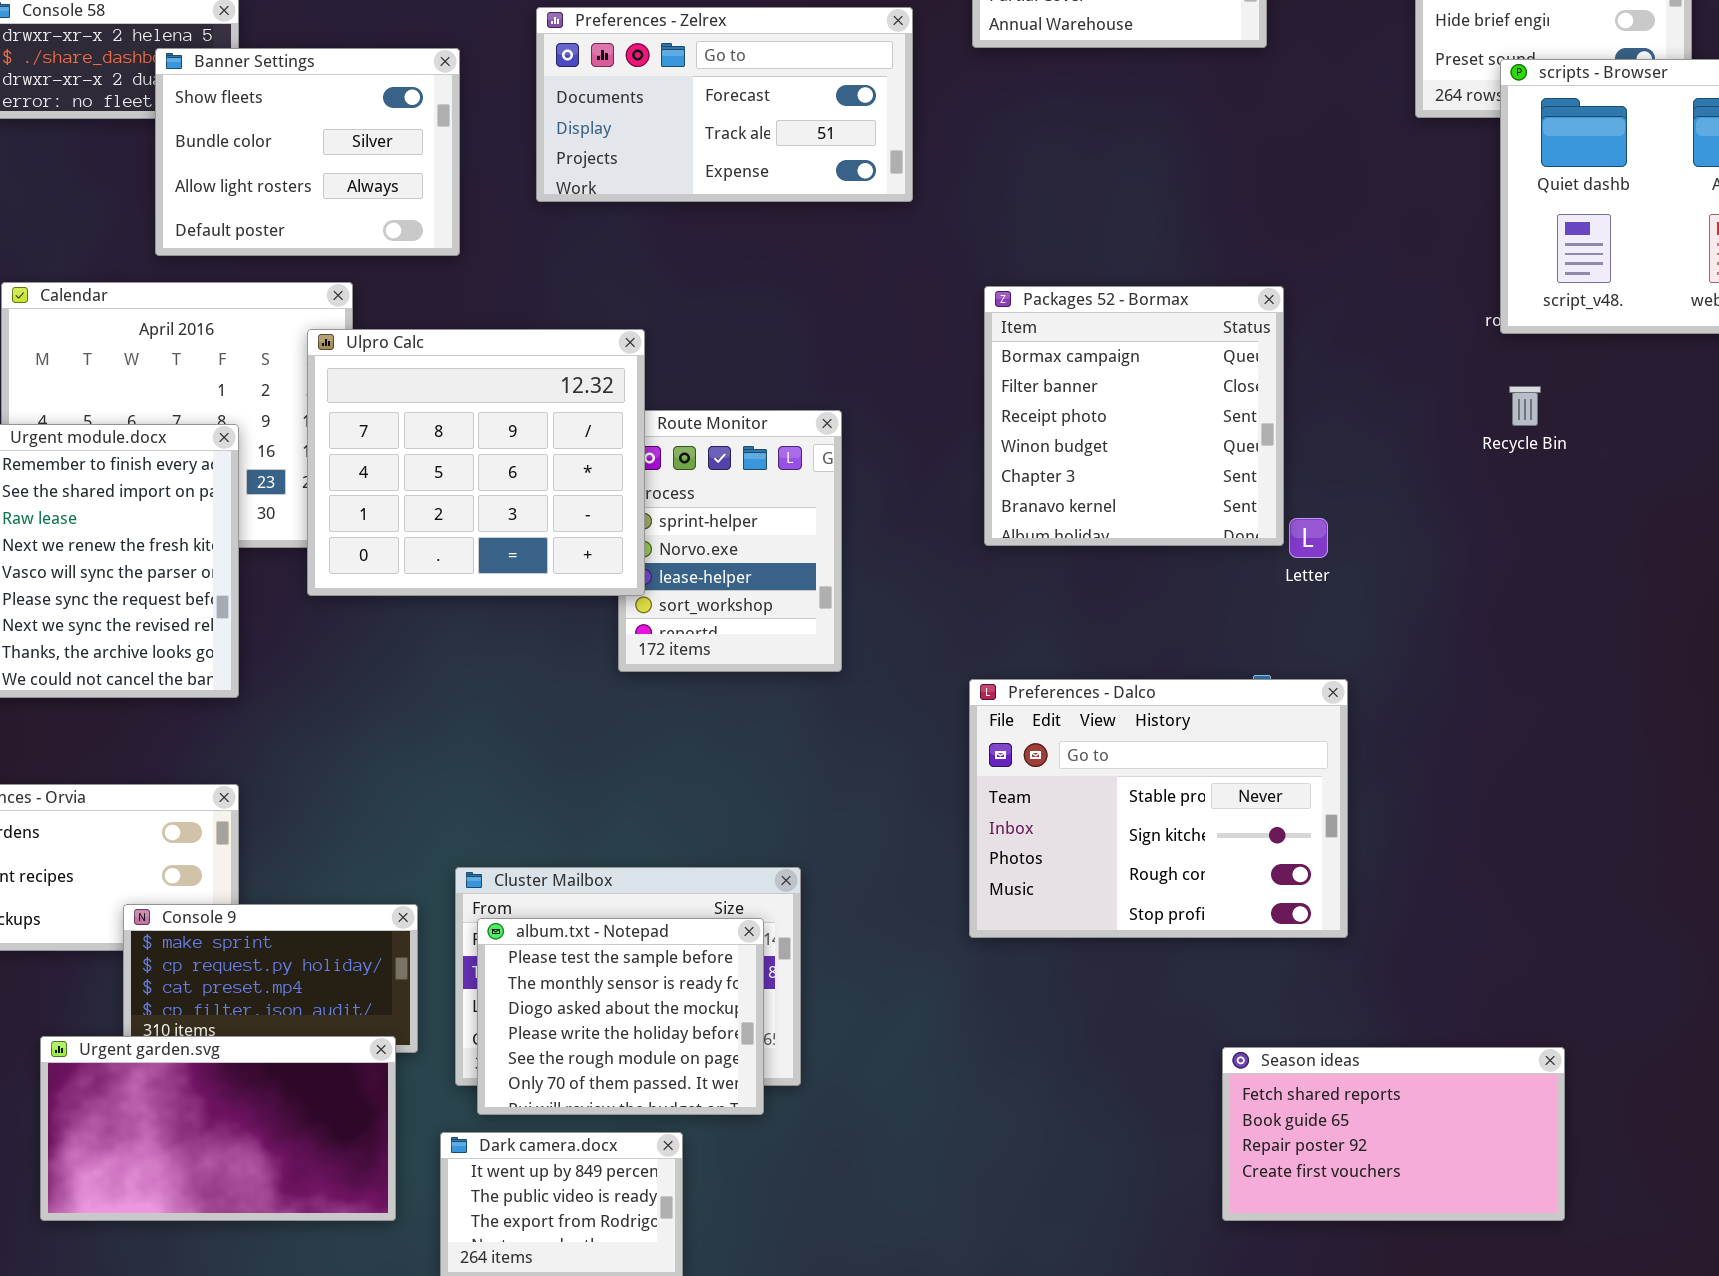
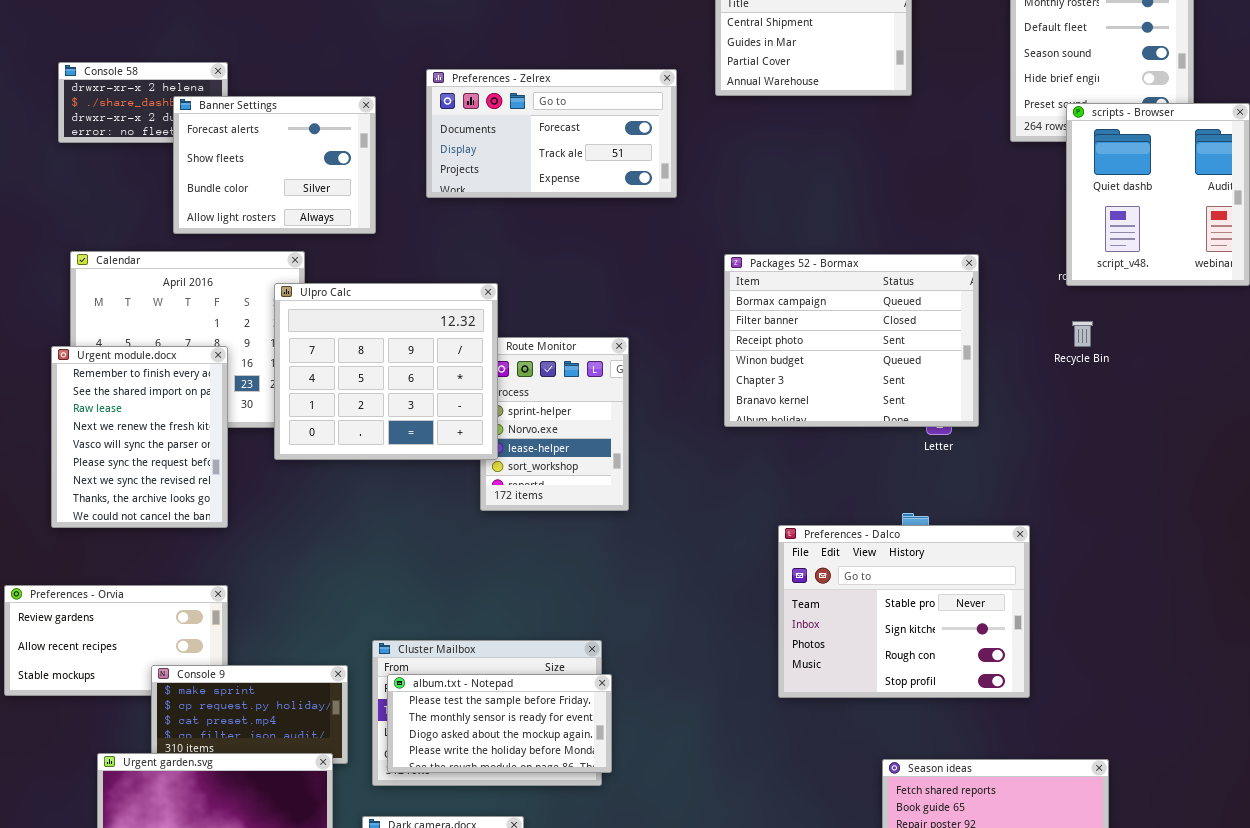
Banner Settings: [155,48,460,256] -> [173,96,376,234], scrolled up 1 row
Packages 52 - Bormax: [984,286,1284,546] -> [724,254,979,427], resized
Preferences - Dalco: [969,679,1348,938] -> [778,525,1030,698], moved
album.txt - Notepad: [477,918,764,1115] -> [387,674,612,773], resized

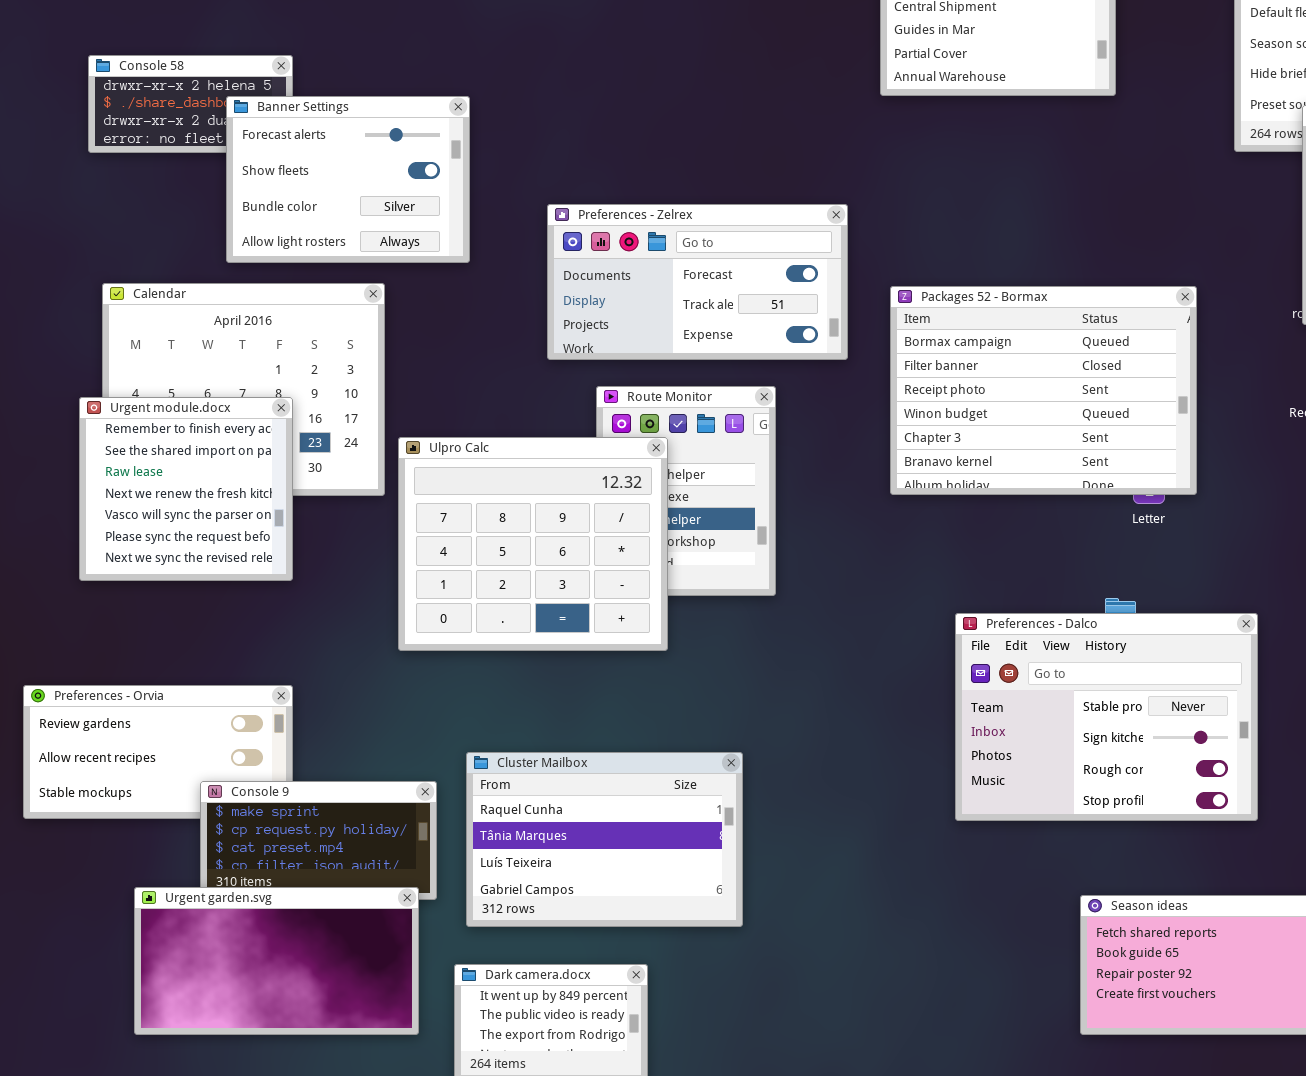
Preferences - Zelrex: [426,69,677,198] -> [547,204,848,360], moved
Ulpro Calc: [274,283,498,460] -> [398,437,668,651], moved
Urgent module.docx: [51,346,228,528] -> [79,397,293,581], resized
album.txt - Notepad: [387,674,612,773] -> none, closed

